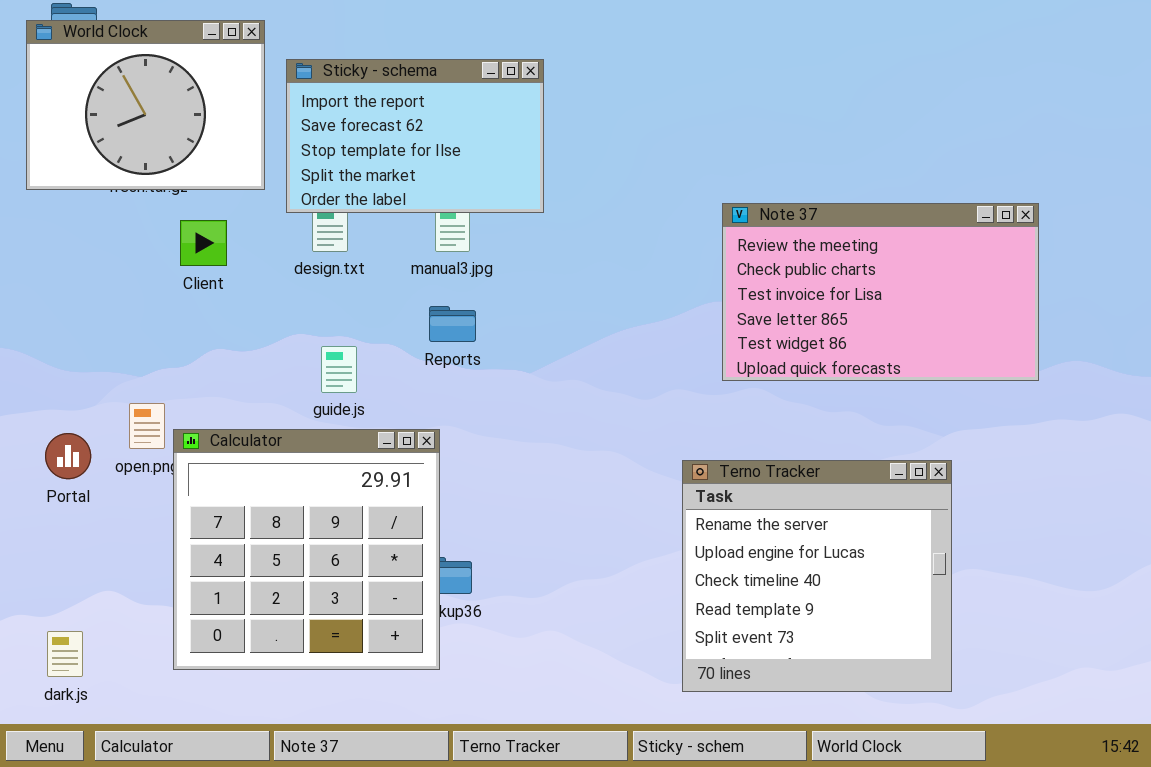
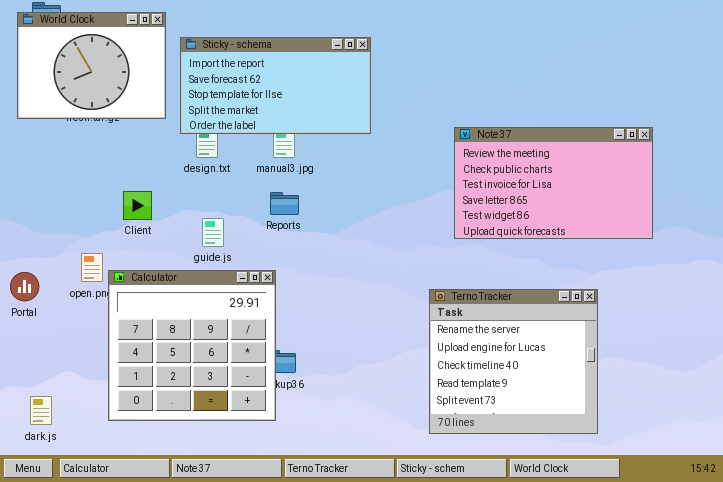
Sticky - schema: [286,59,544,213] -> [180,37,371,134], resized
Client: [180,220,227,266] -> [123,191,152,220], moved
Portal: [45,433,91,479] -> [10,272,39,301], moved

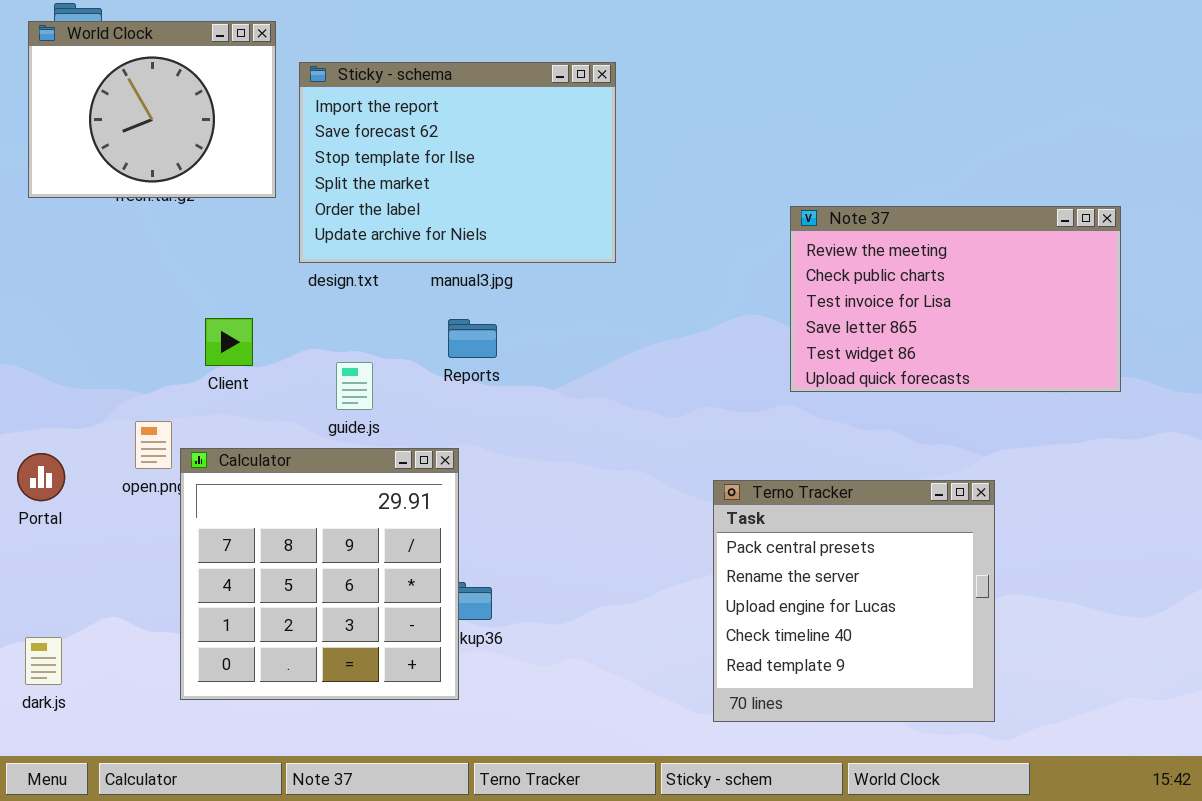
Sticky - schema: [180,37,371,134] -> [299,62,616,263], resized
Note 37: [454,127,653,239] -> [790,206,1121,392], moved
Terno Tracker: [429,289,598,434] -> [713,480,995,722], scrolled up 1 row
dark.js: [30,396,52,425] -> [25,637,62,685], moved

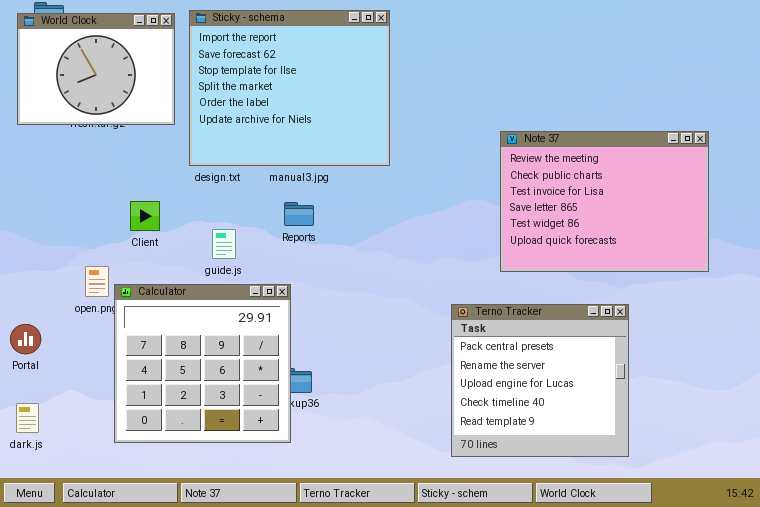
Sticky - schema: [299,62,616,263] -> [189,10,390,166], resized
Note 37: [790,206,1121,392] -> [500,131,709,272], resized
Portal: [17,453,65,501] -> [10,324,41,354], moved

